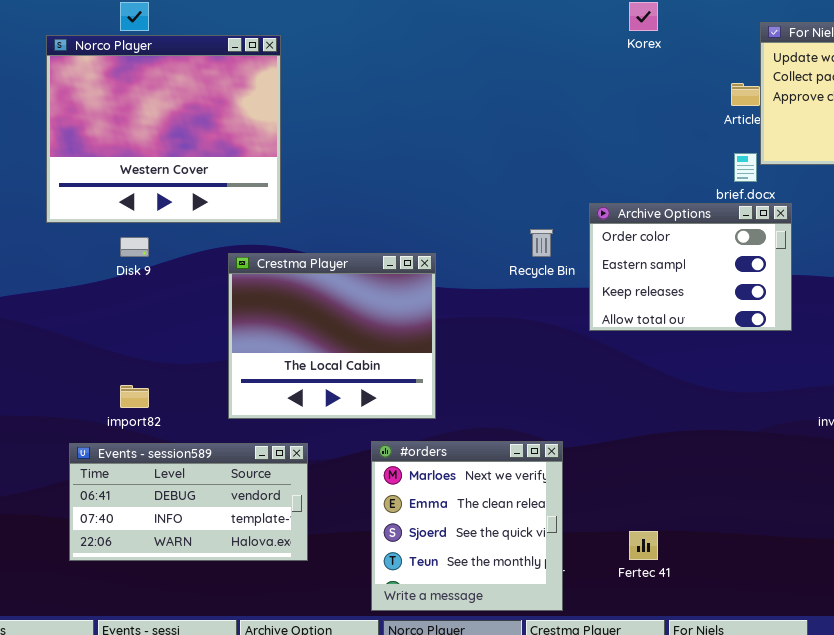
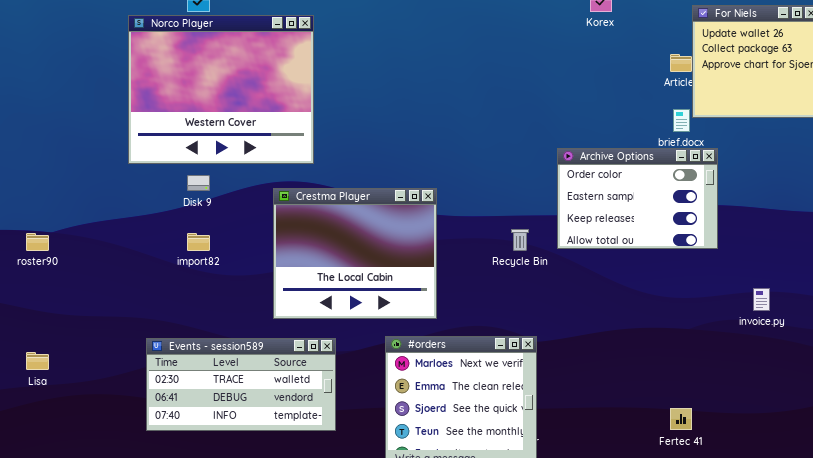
Recycle Bin: [530,229,553,257] -> [511,229,529,251], moved
import82: [120,385,149,408] -> [187,233,210,251], moved
Events - session589: [69,443,308,561] -> [146,338,336,431], scrolled up 1 row
Fertec 41: [629,531,658,560] -> [670,408,692,430], moved

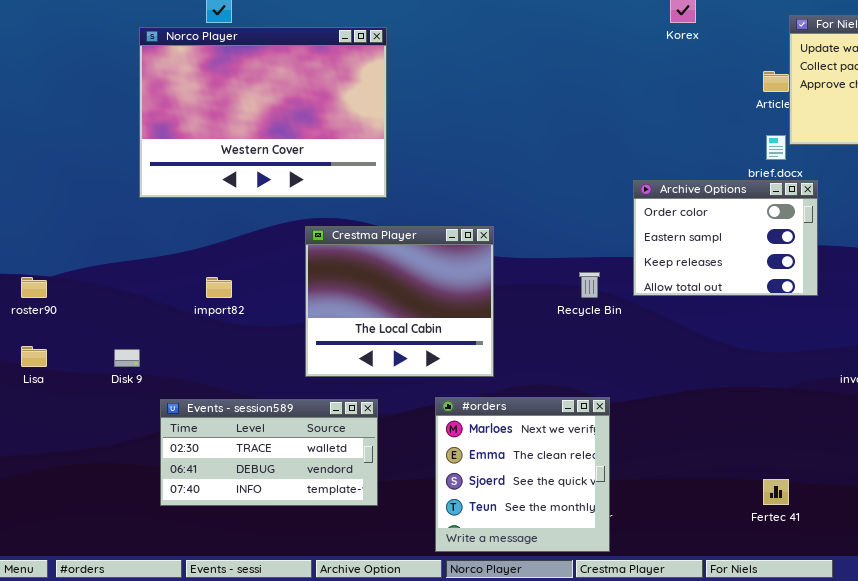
Norco Player: [128,15,314,164] -> [139,27,387,198], resized
Disk 9: [187,175,210,191] -> [114,349,140,367], moved
Lisa: [26,352,49,370] -> [21,346,47,367], moved

